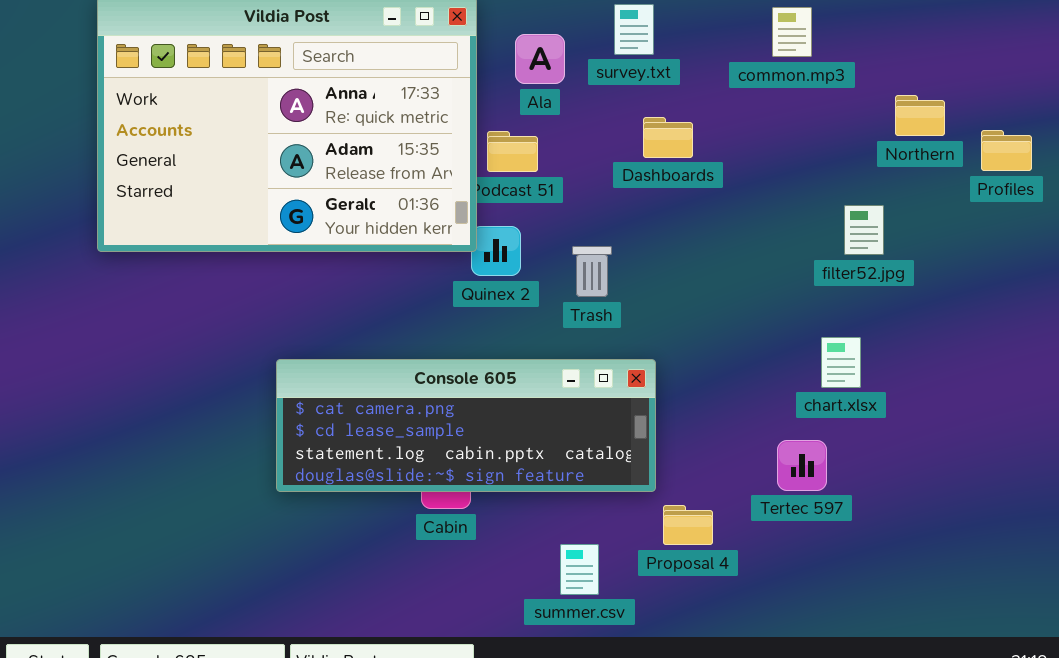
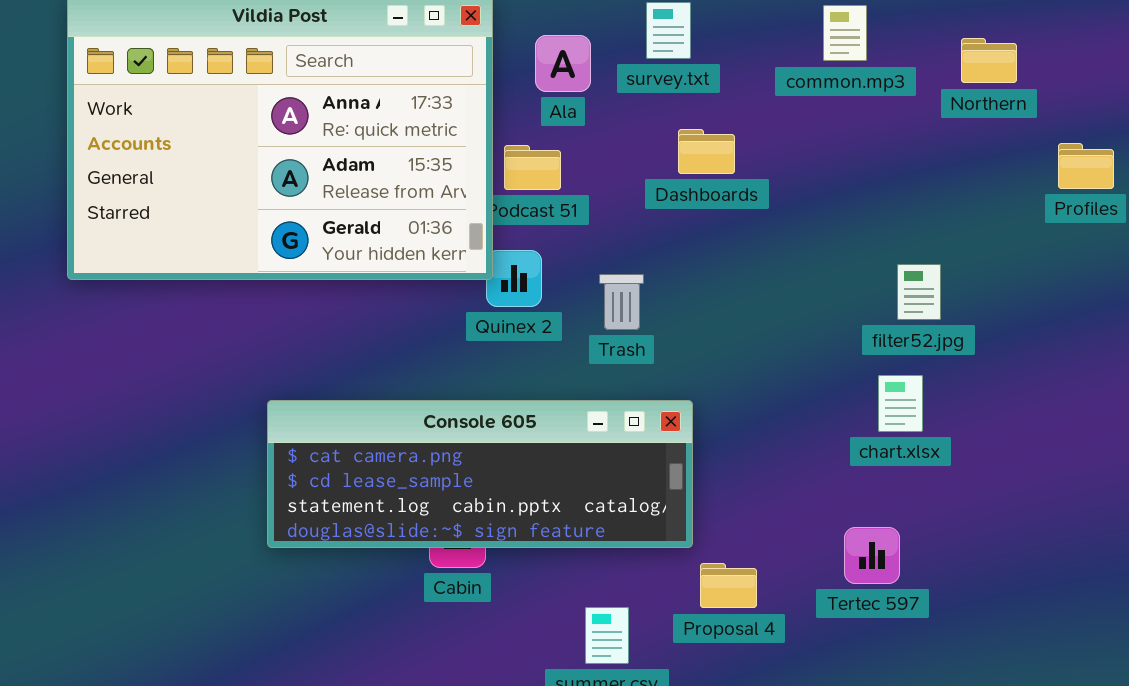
Northern: [895,95,945,136] -> [961,38,1017,83], moved
filter52.jpg: [844,205,884,255] -> [897,264,941,320], moved
Tertec 597: [777,440,827,491] -> [844,527,900,584], moved

